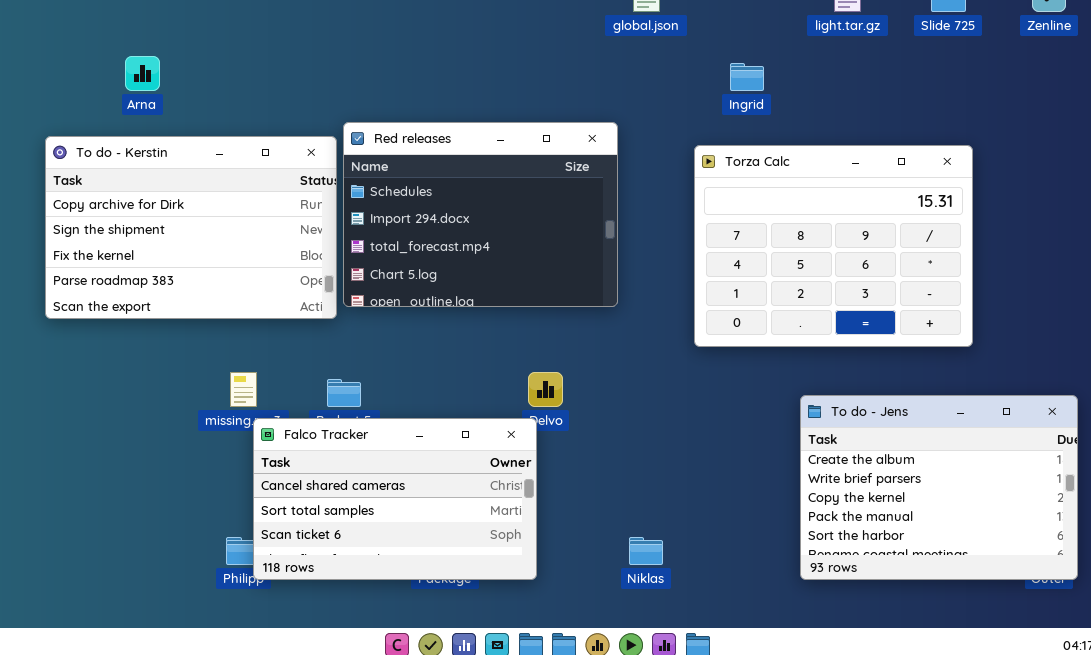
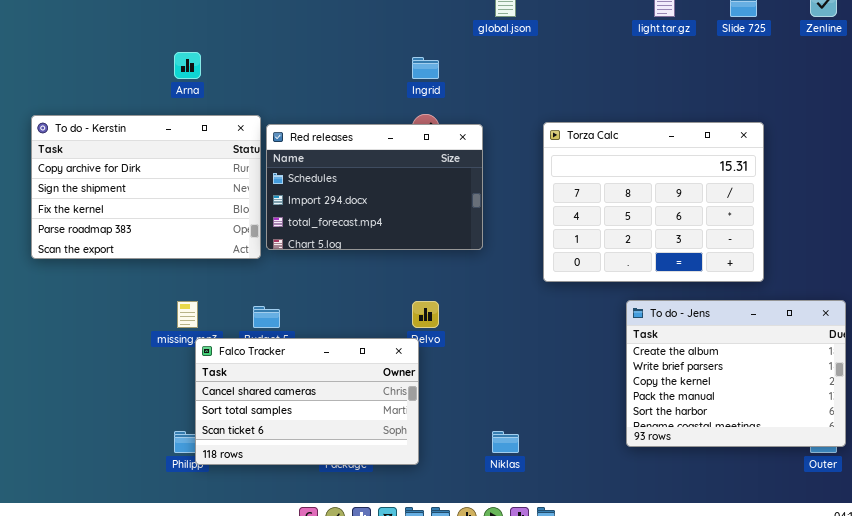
Arna: [125,56,160,91] -> [174,52,201,79], moved
Ingrid: [730,63,764,91] -> [412,57,439,79], moved
Red releases: [343,122,618,307] -> [266,124,483,250], resized
To do - Jens: [800,395,1078,580] -> [626,300,846,447], moved

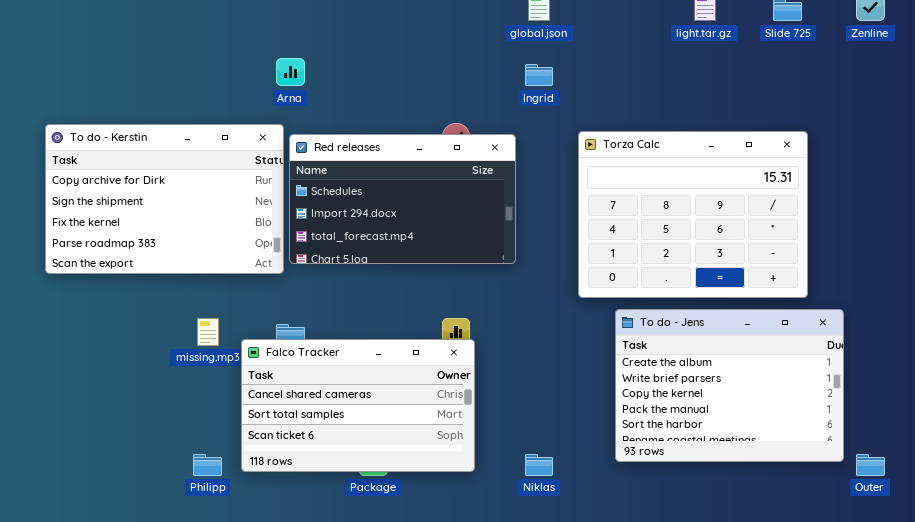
Arna: [174,52,201,79] -> [276,58,305,86], moved
Ingrid: [412,57,439,79] -> [525,64,553,86], moved
To do - Jens: [626,300,846,447] -> [615,309,844,462], moved
Falco Tracker: [195,338,419,465] -> [241,339,475,472], moved

